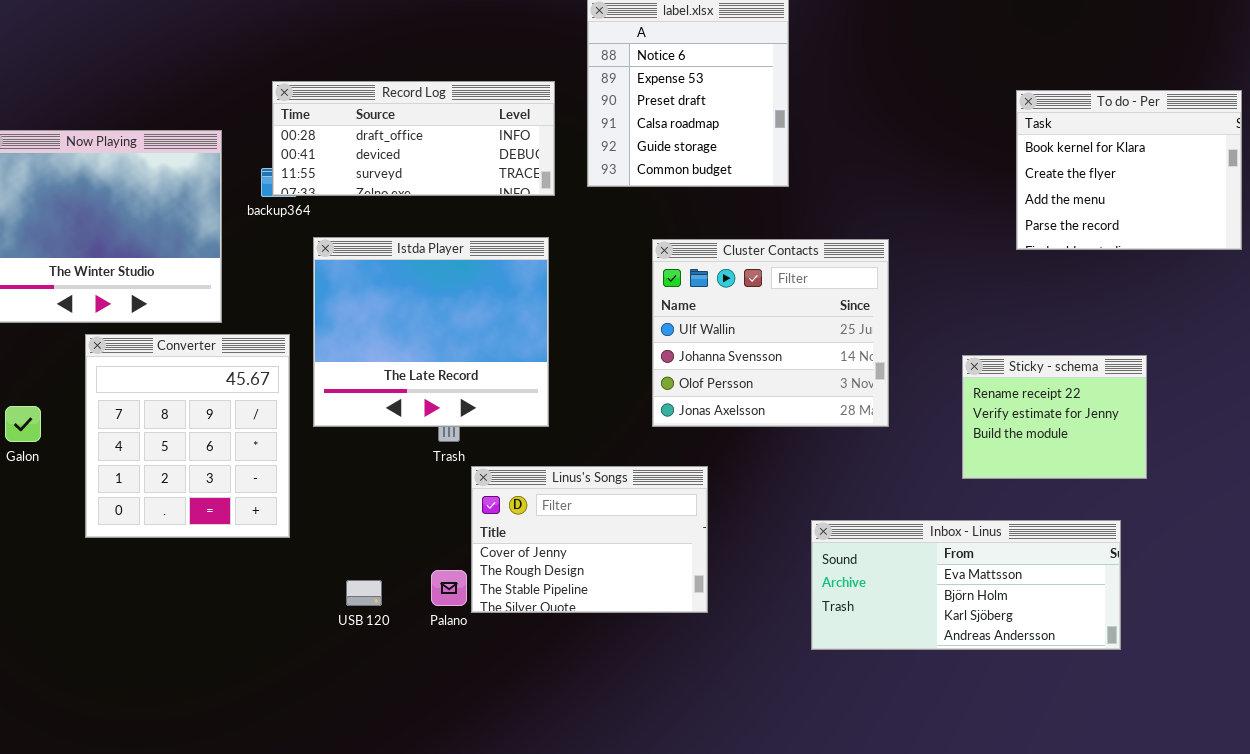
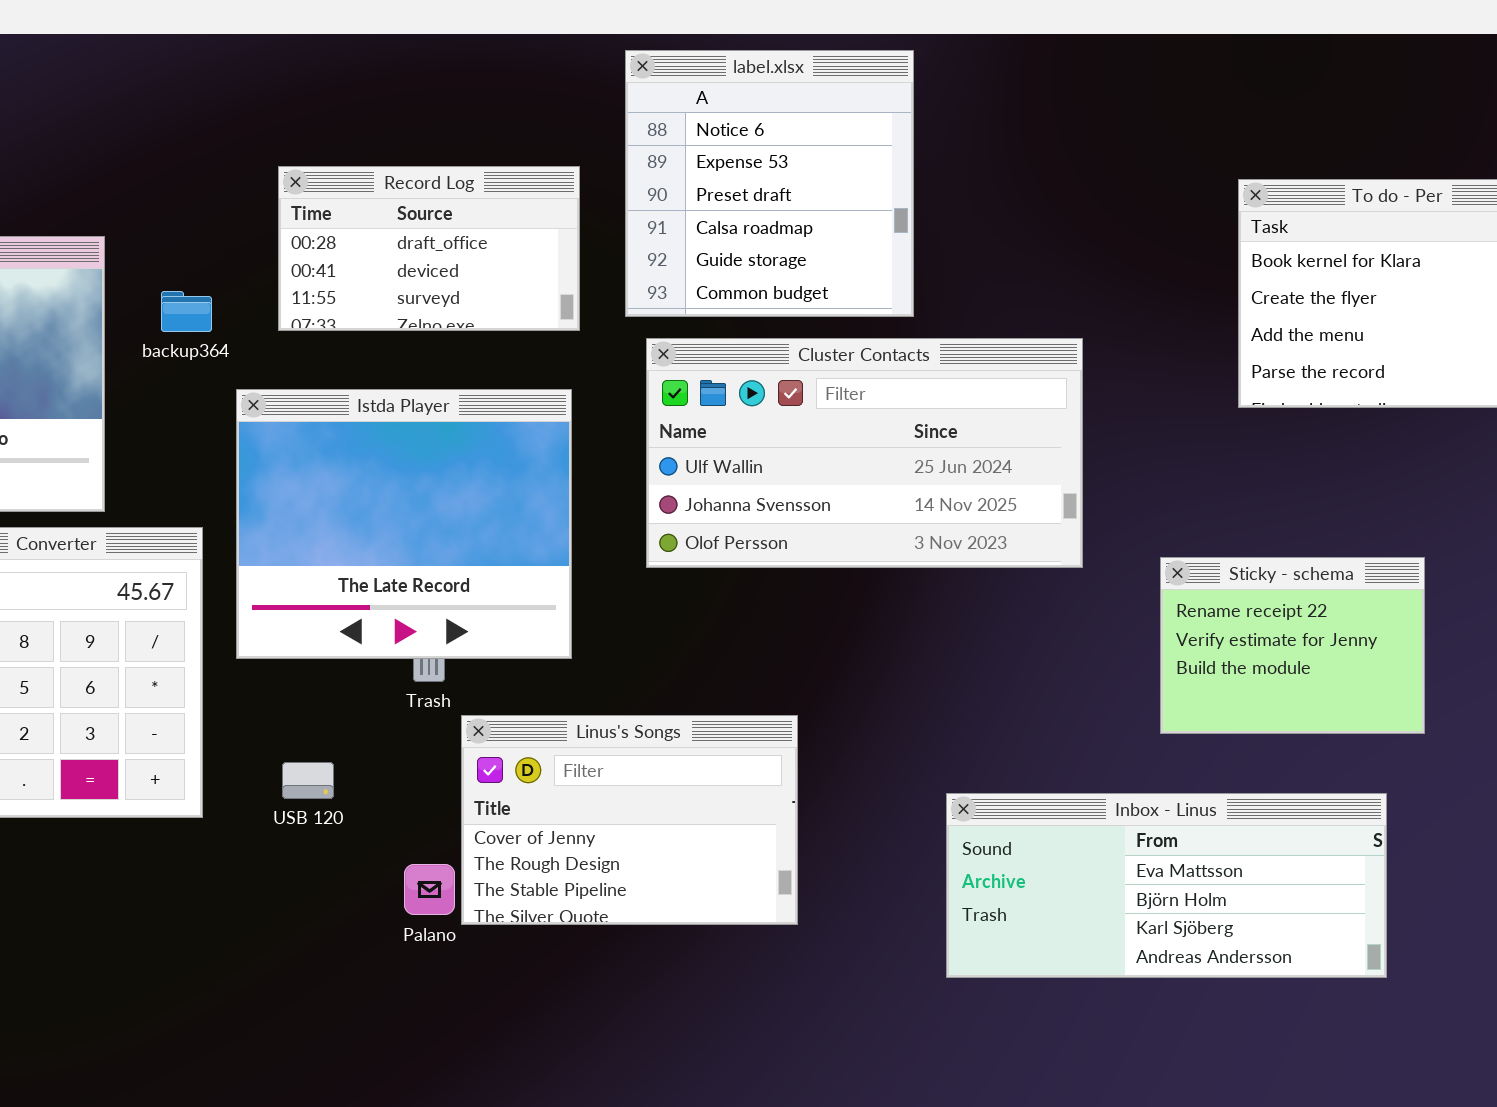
Record Log: [272,81,555,196] -> [278,166,580,331], resized
Cluster Contacts: [652,239,889,427] -> [646,338,1083,568], moved, resized
USB 120: [346,580,382,606] -> [282,762,334,799], moved

